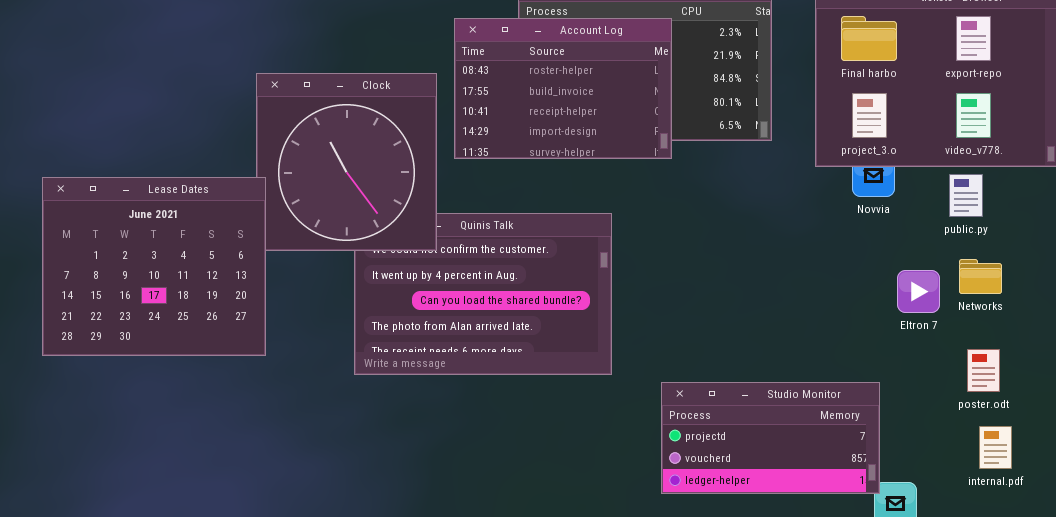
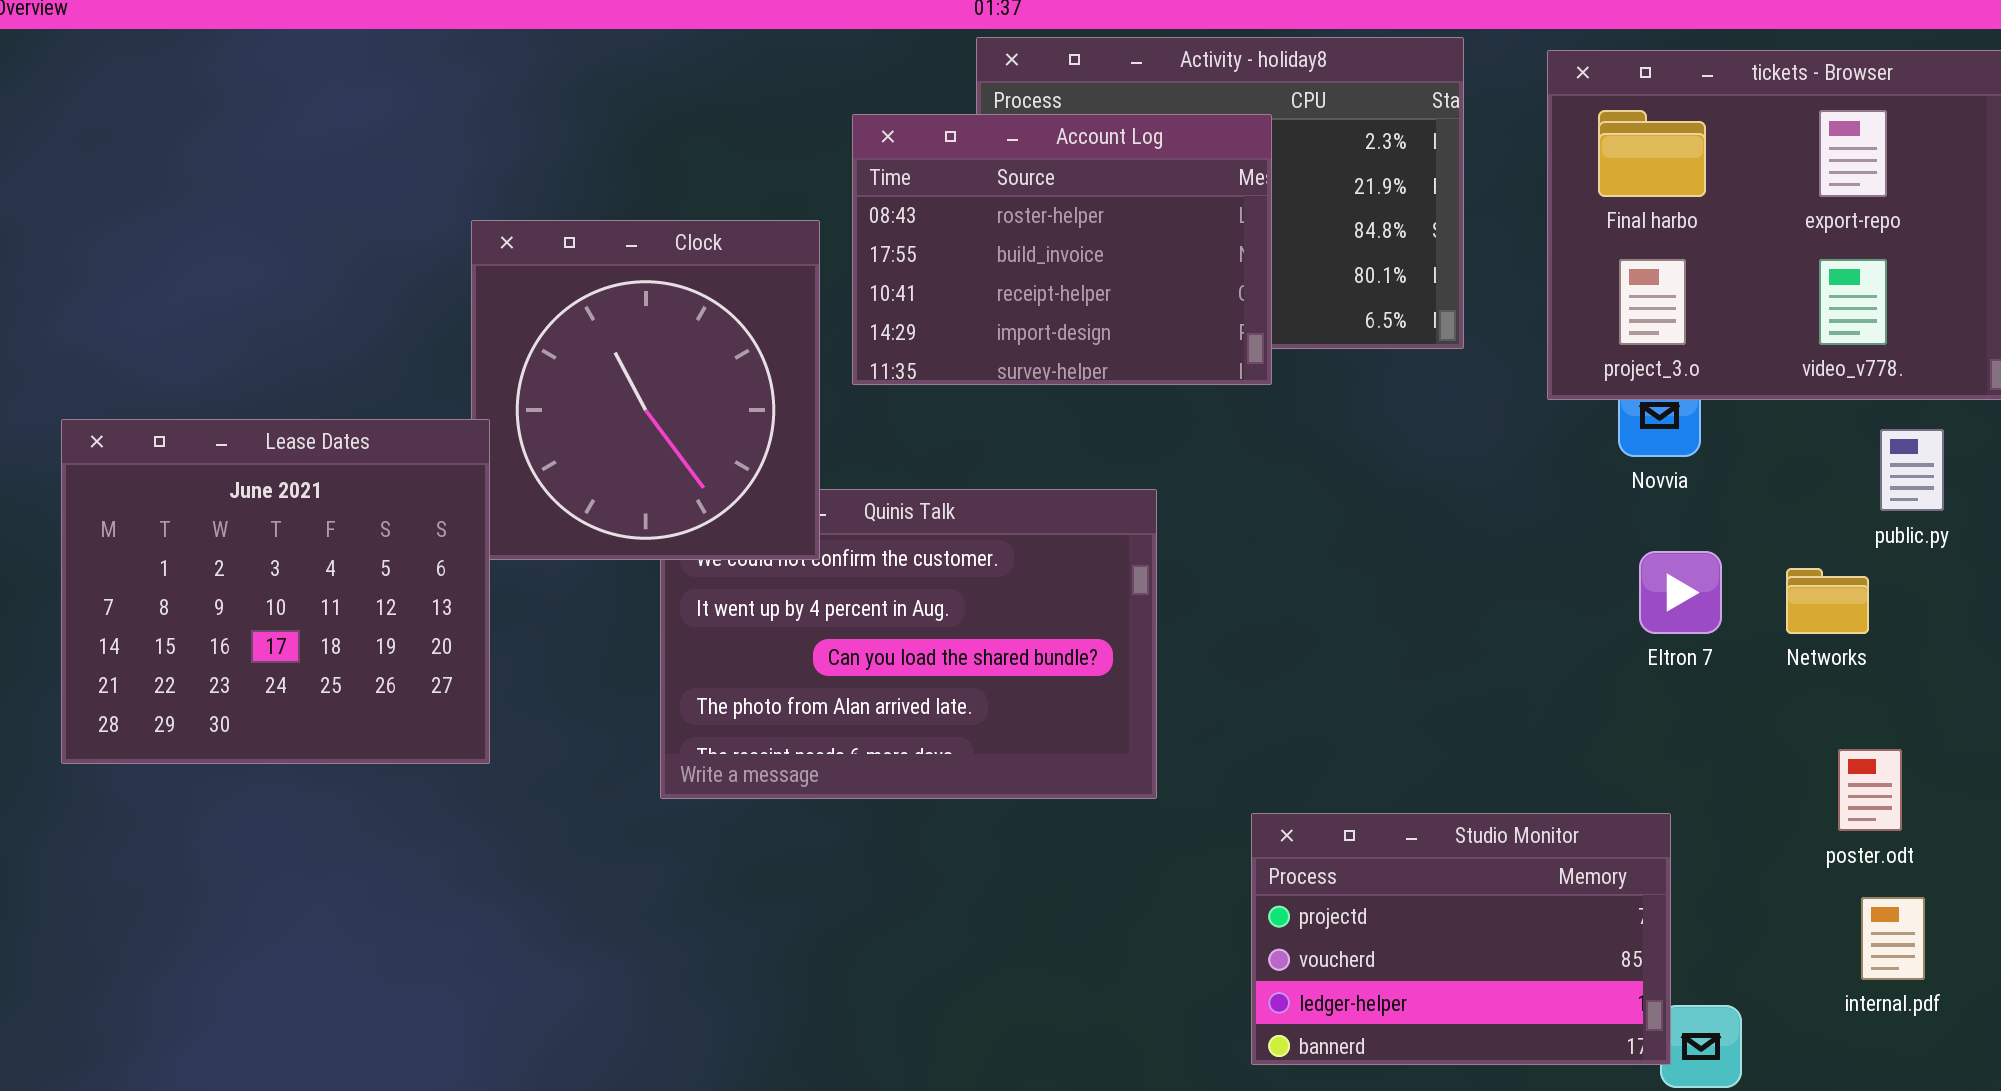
public.py: [949,174,983,217] -> [1880,429,1944,511], moved
Networks: [959,259,1002,294] -> [1786,568,1869,634], moved
Eltron 7: [897,270,940,313] -> [1639,551,1722,634], moved
Studio Monitor: [661,382,880,494] -> [1251,813,1671,1065], resized

